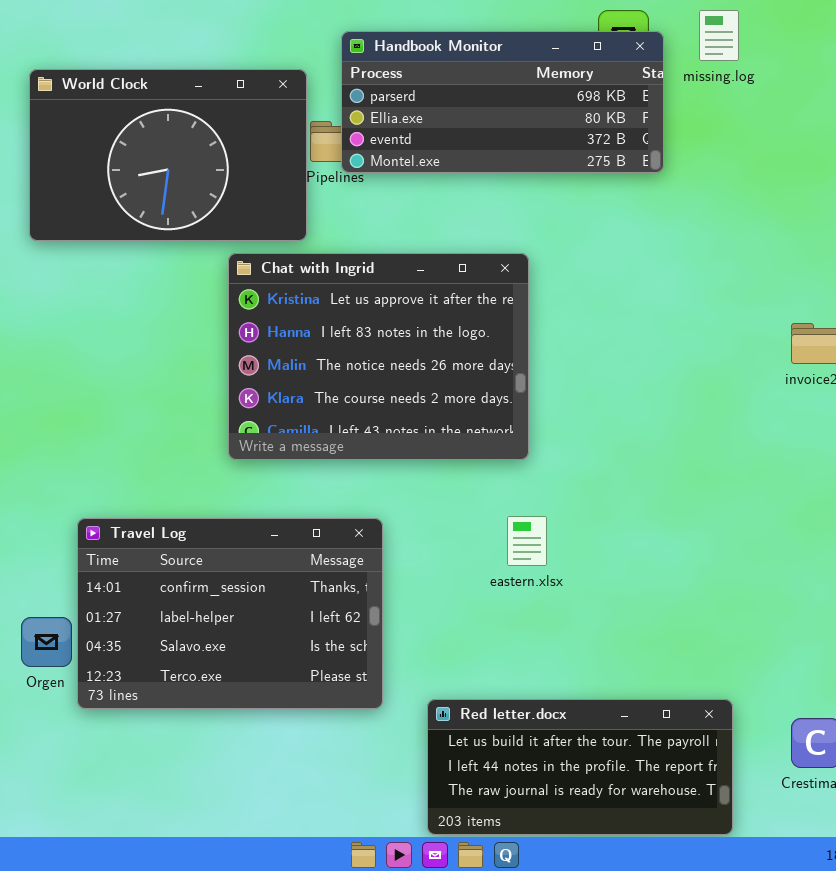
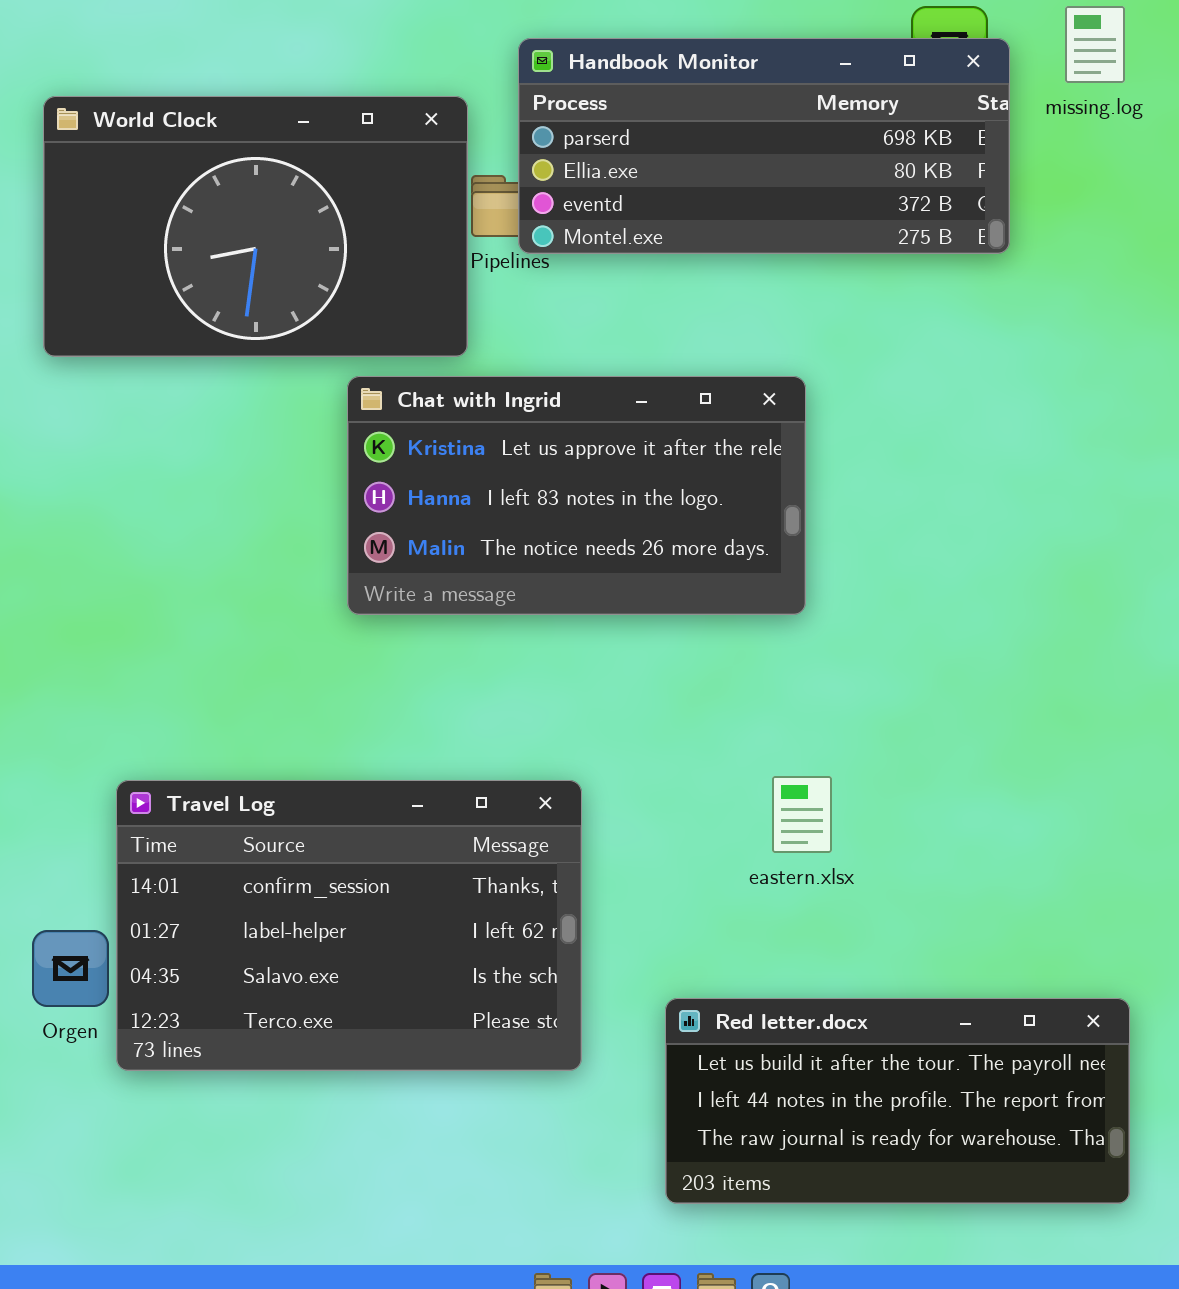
Chat with Ingrid: [228,253,529,460] -> [347,376,806,615], resized
Red letter.docx: [427,699,733,835] -> [665,998,1130,1204], moved

